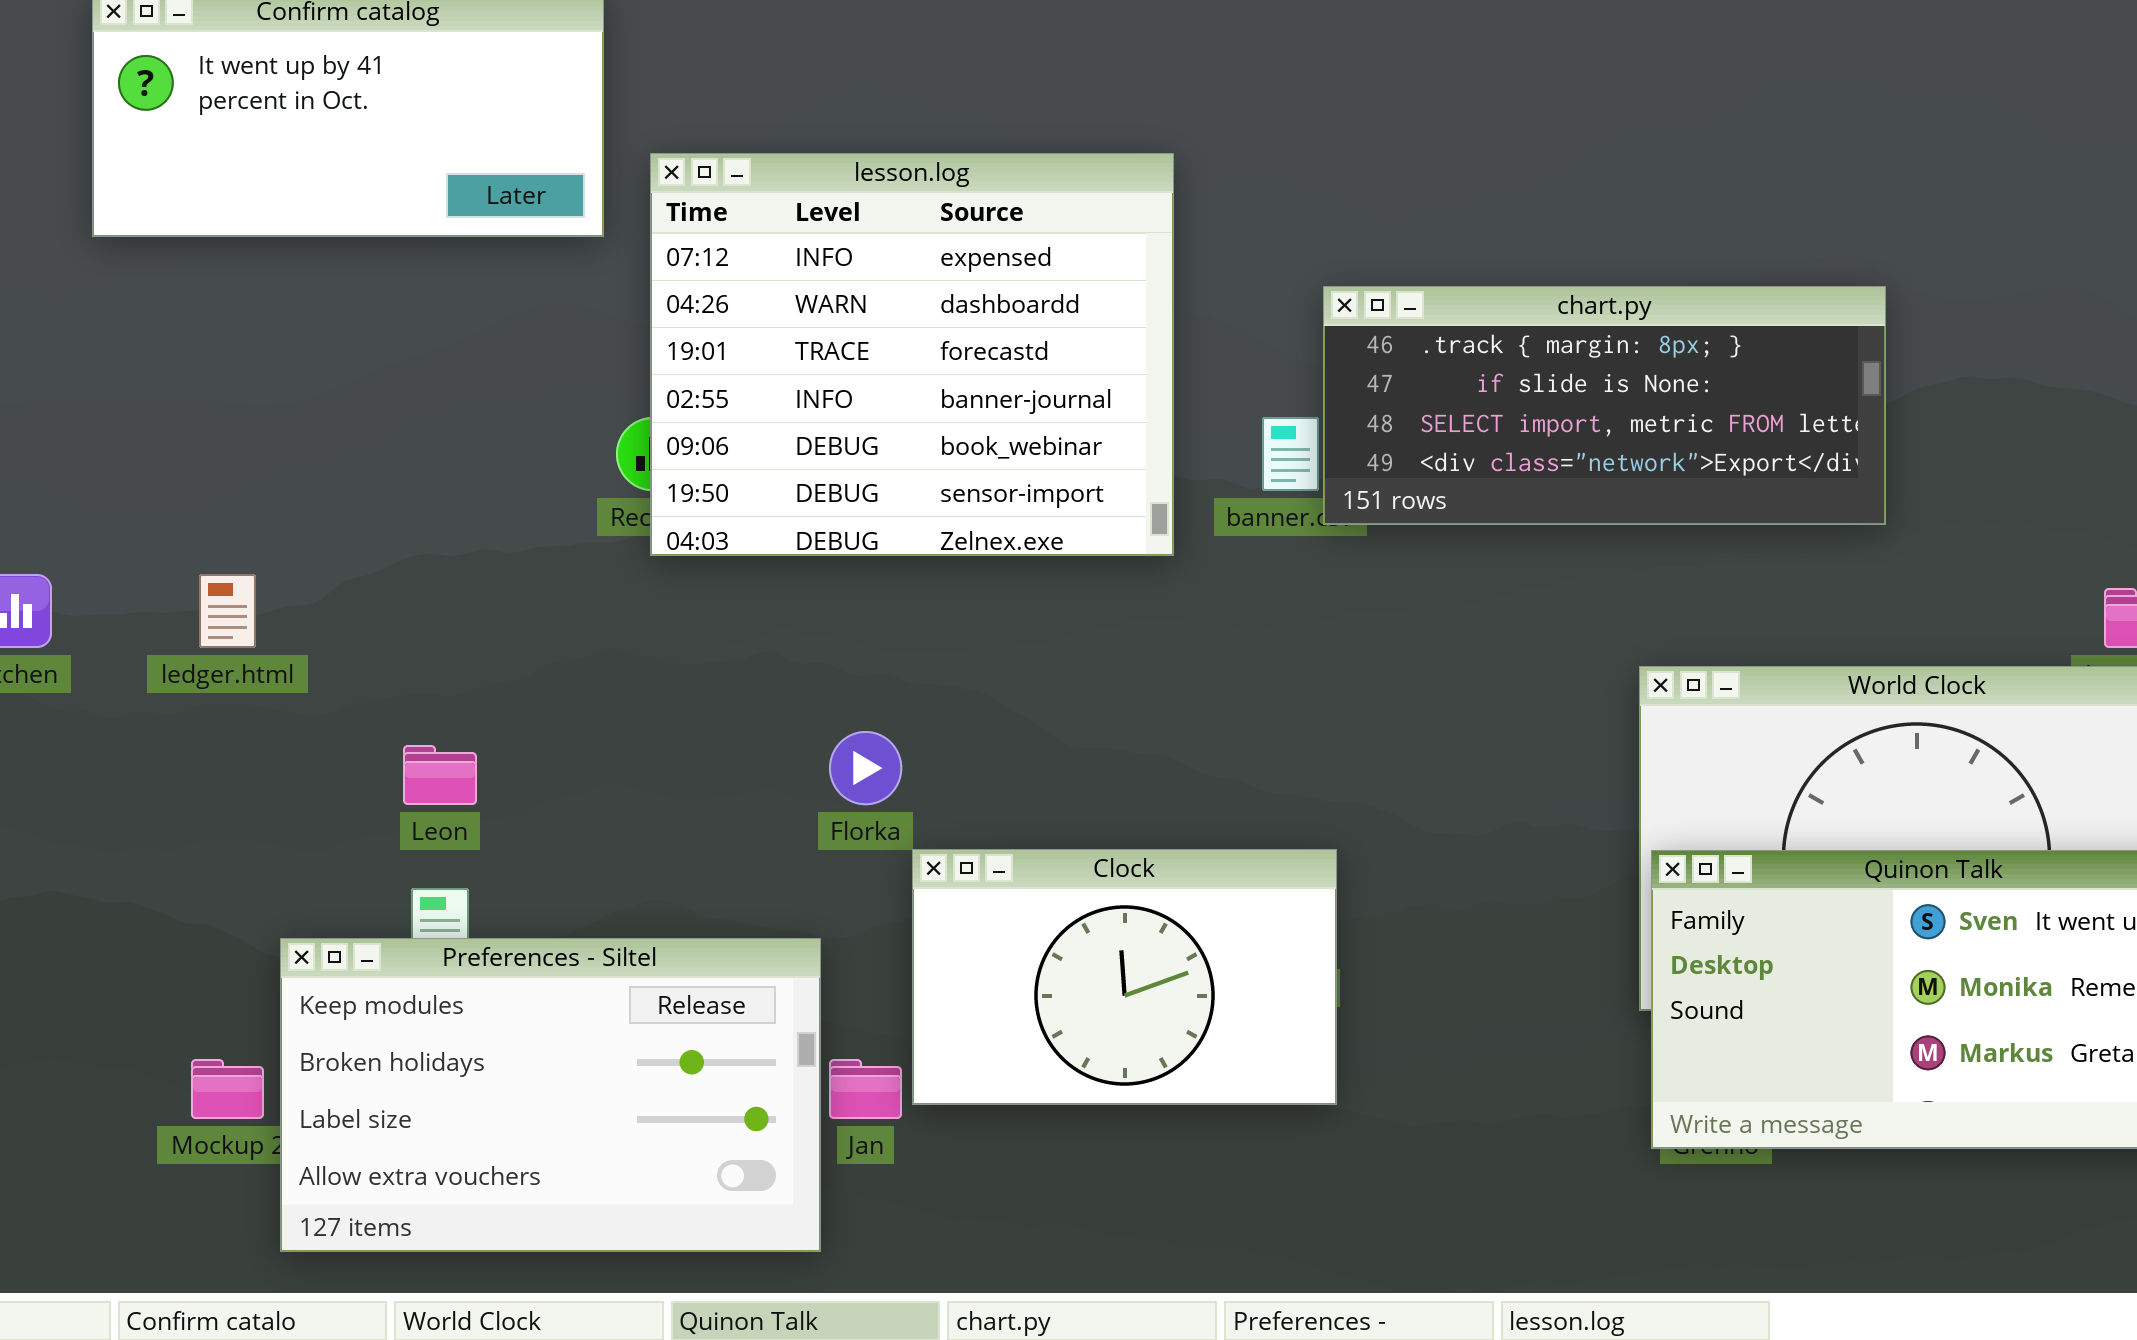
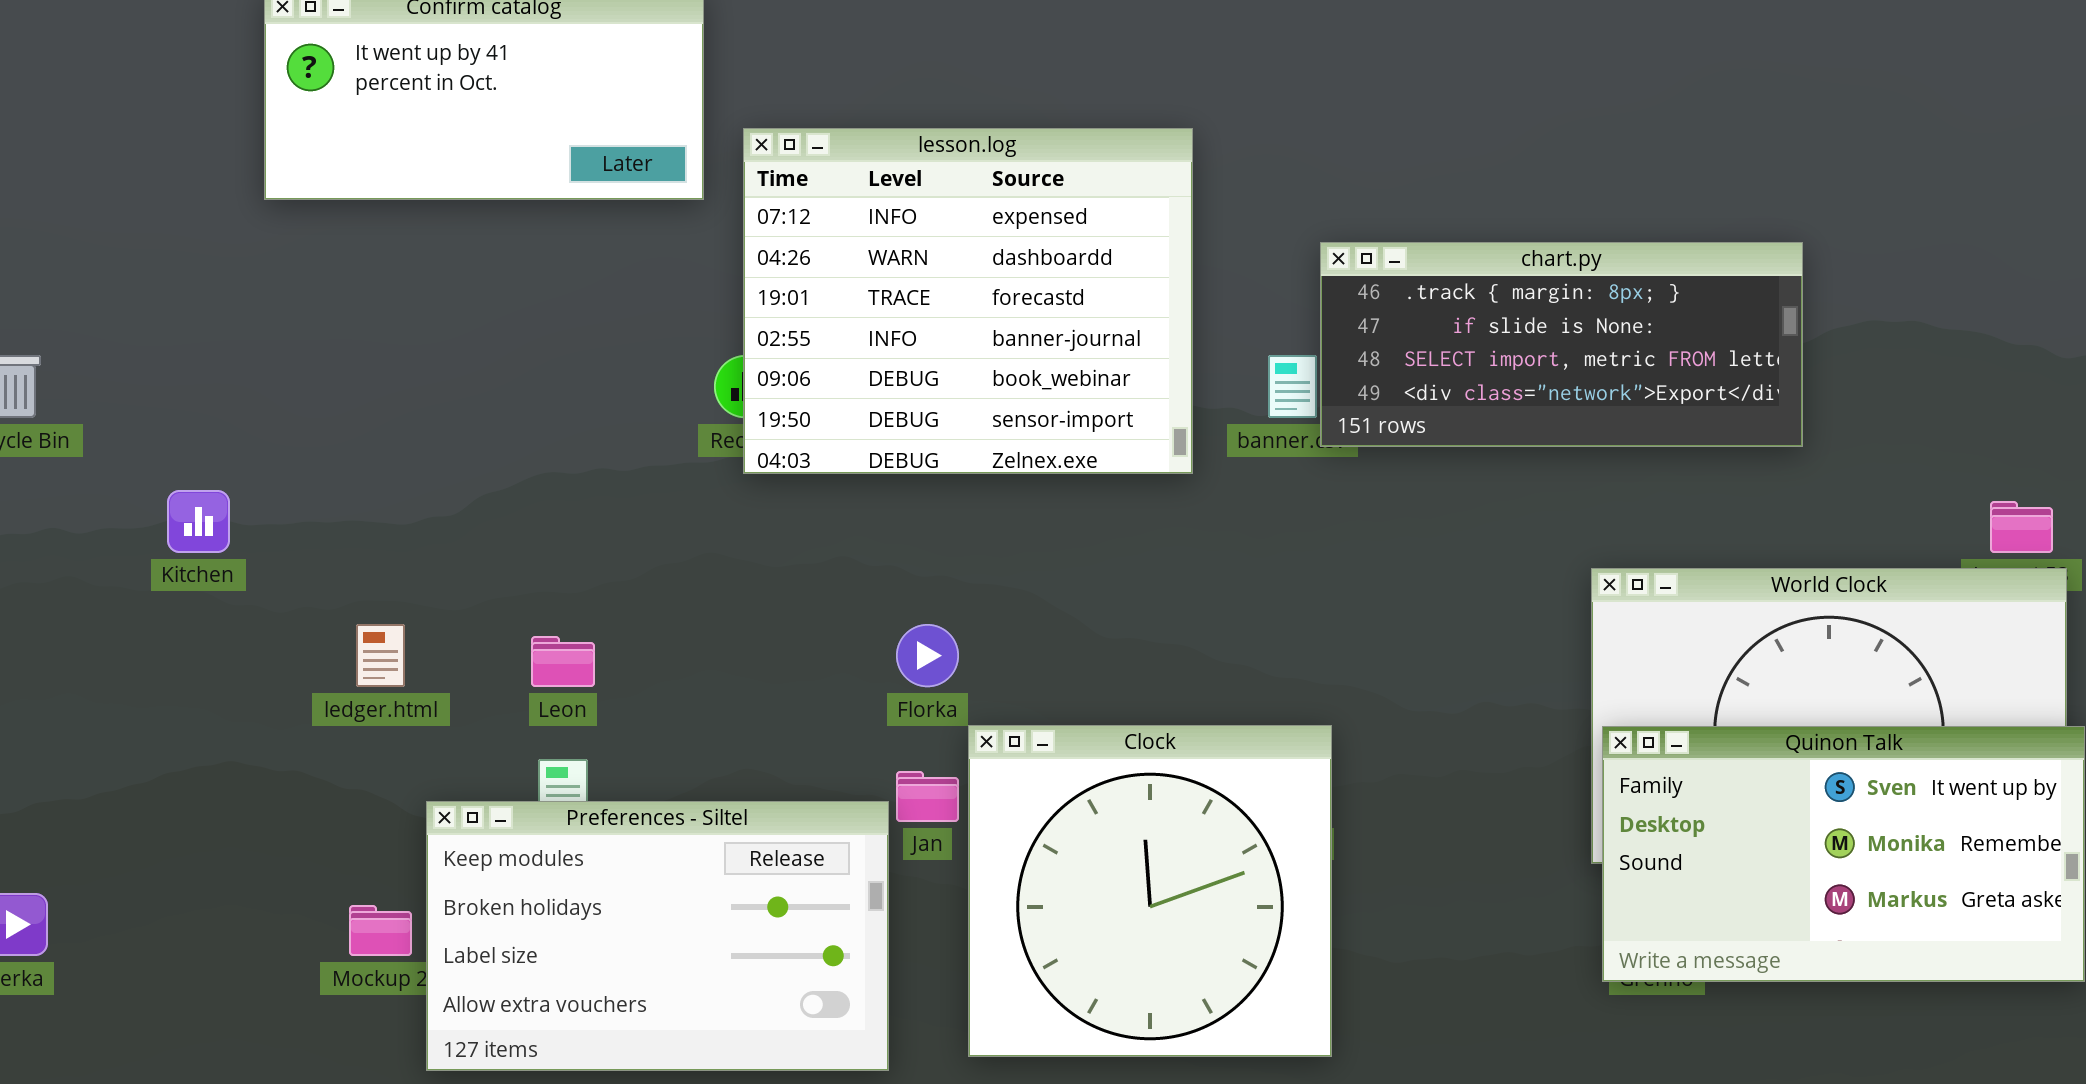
ledger.html: [199,574,256,648] -> [356,624,405,687], moved
Clock: [912,849,1337,1105] -> [968,725,1332,1057], resized
Jan: [829,1059,902,1119] -> [896,771,959,822], moved

